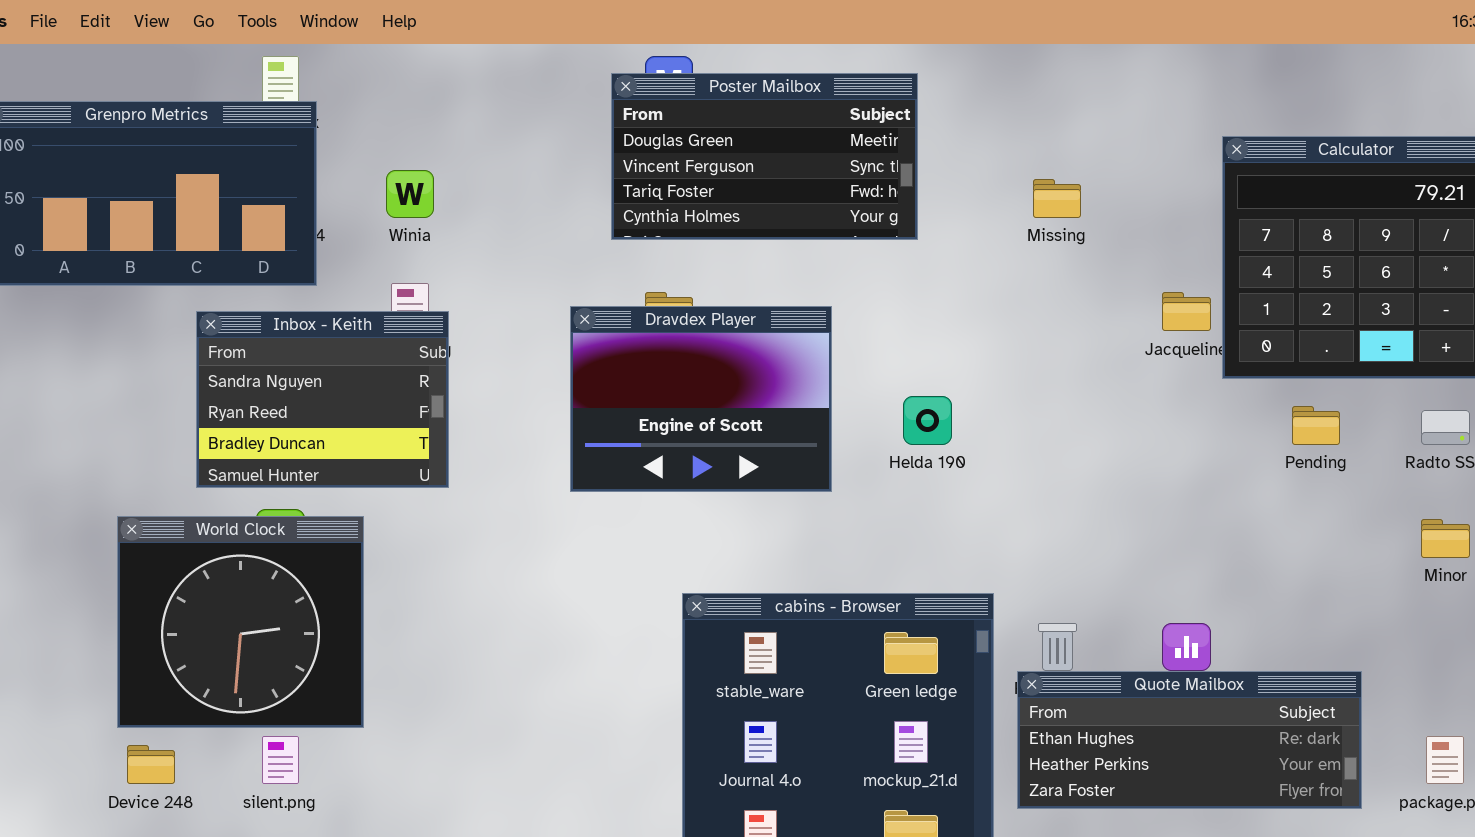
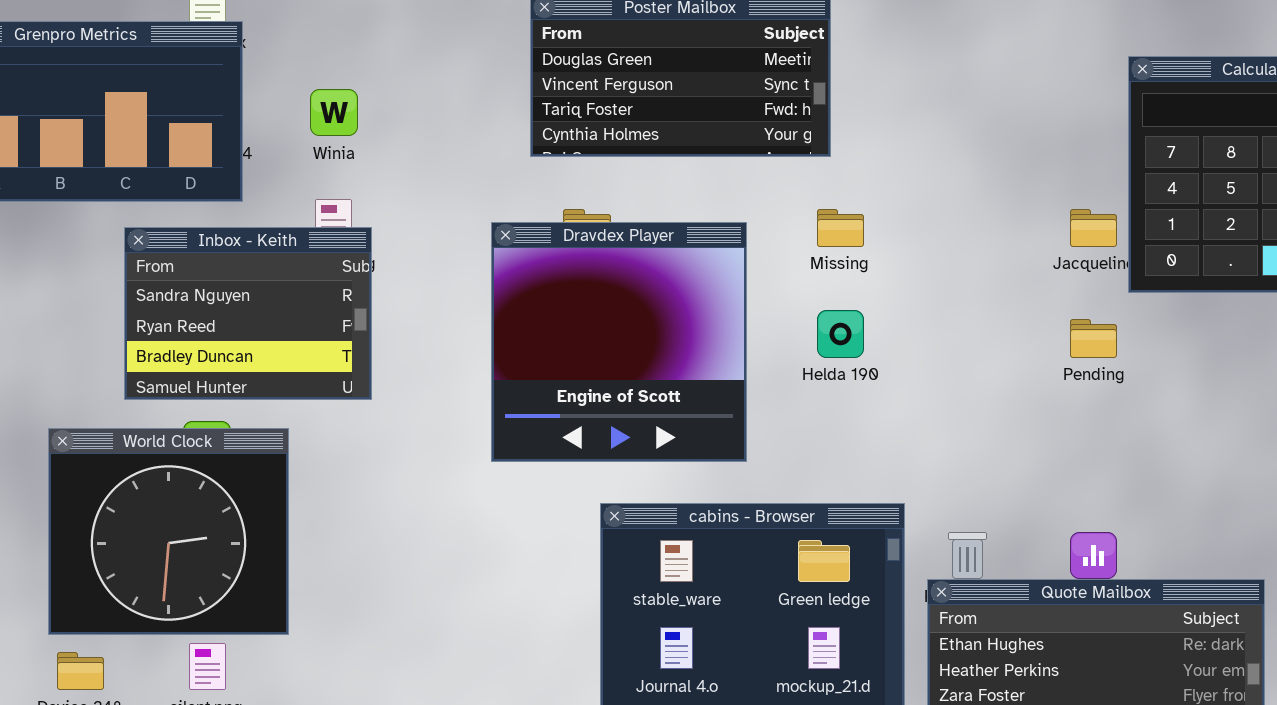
Missing: [1033,179,1081,218] -> [817,209,864,247], moved
Dravdex Player: [570,306,832,492] -> [491,222,747,462], resized
Pending: [1292,406,1340,445] -> [1070,319,1117,358], moved

